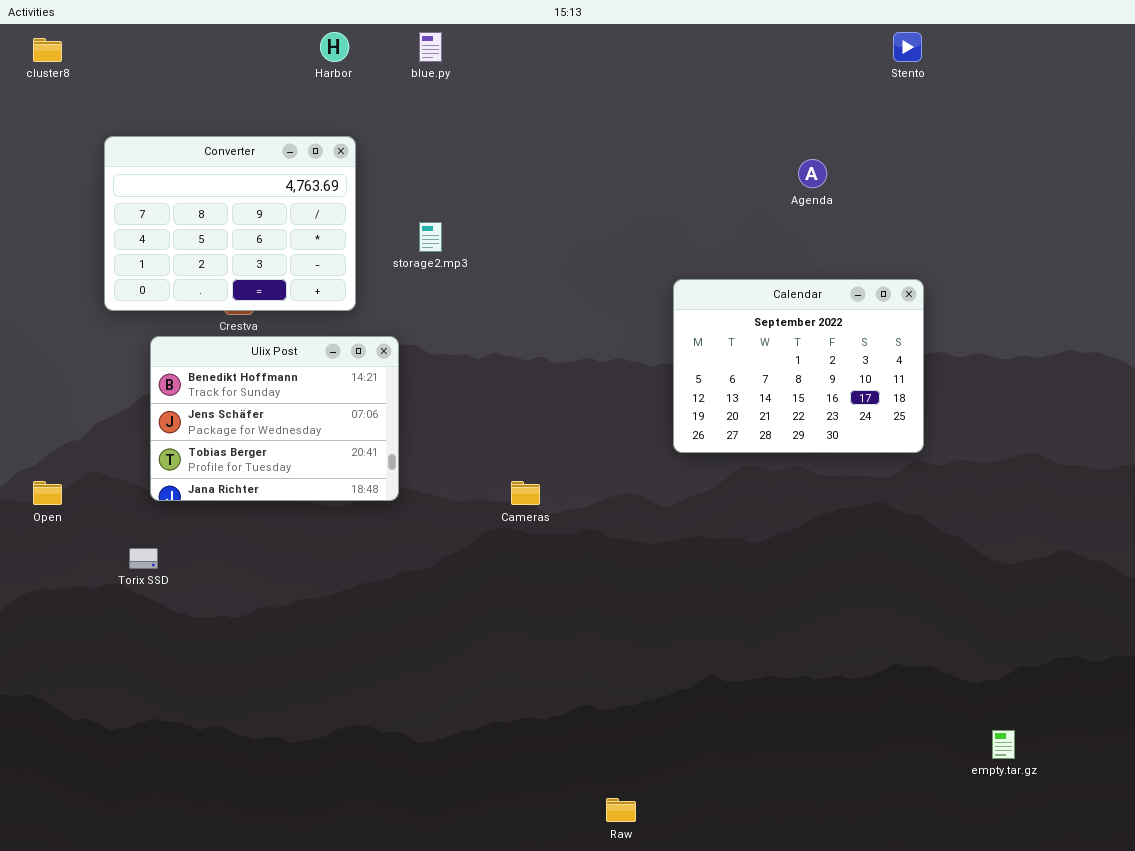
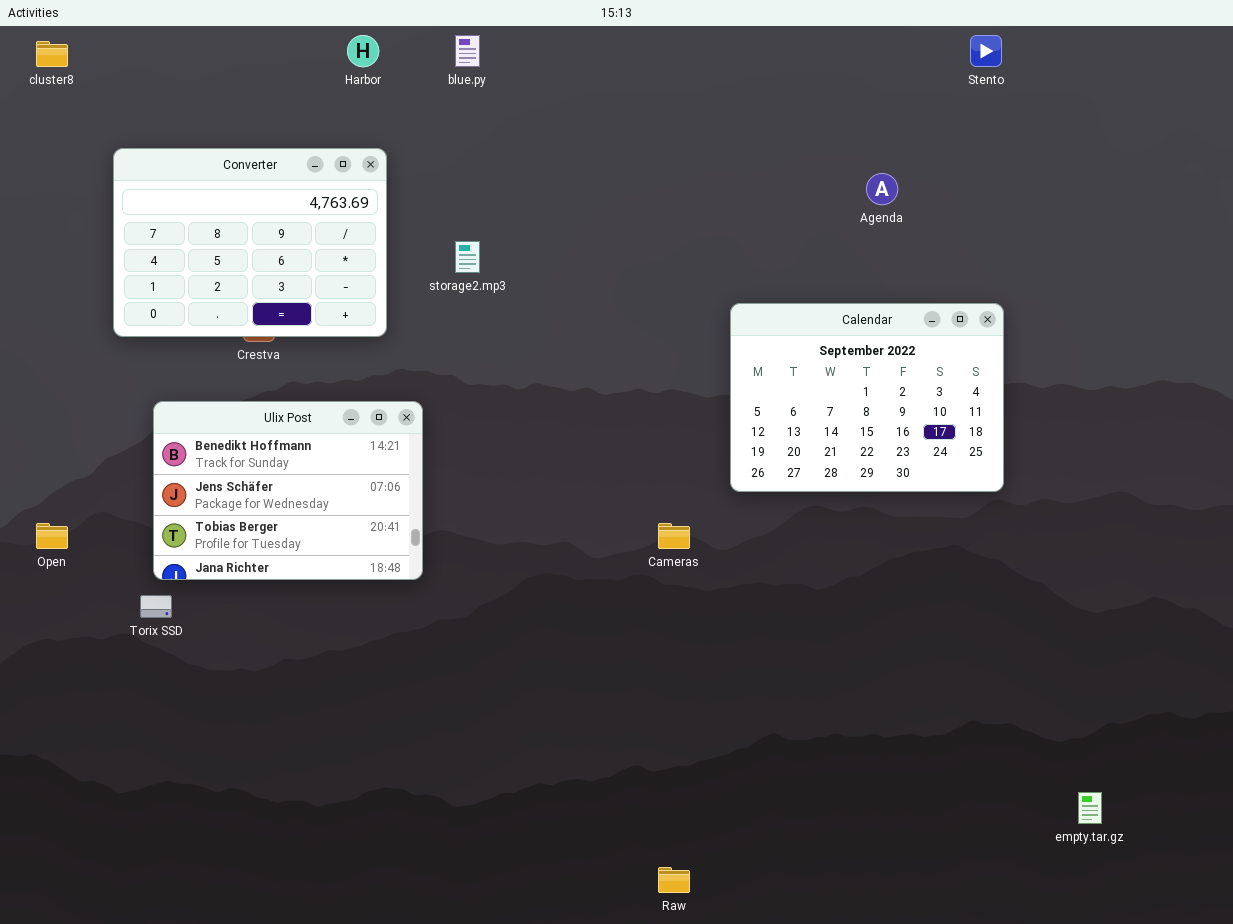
Ulix Post: [150,336,399,501] -> [153,401,423,580], moved
Cameras: [511,481,540,505] -> [658,523,690,549], moved

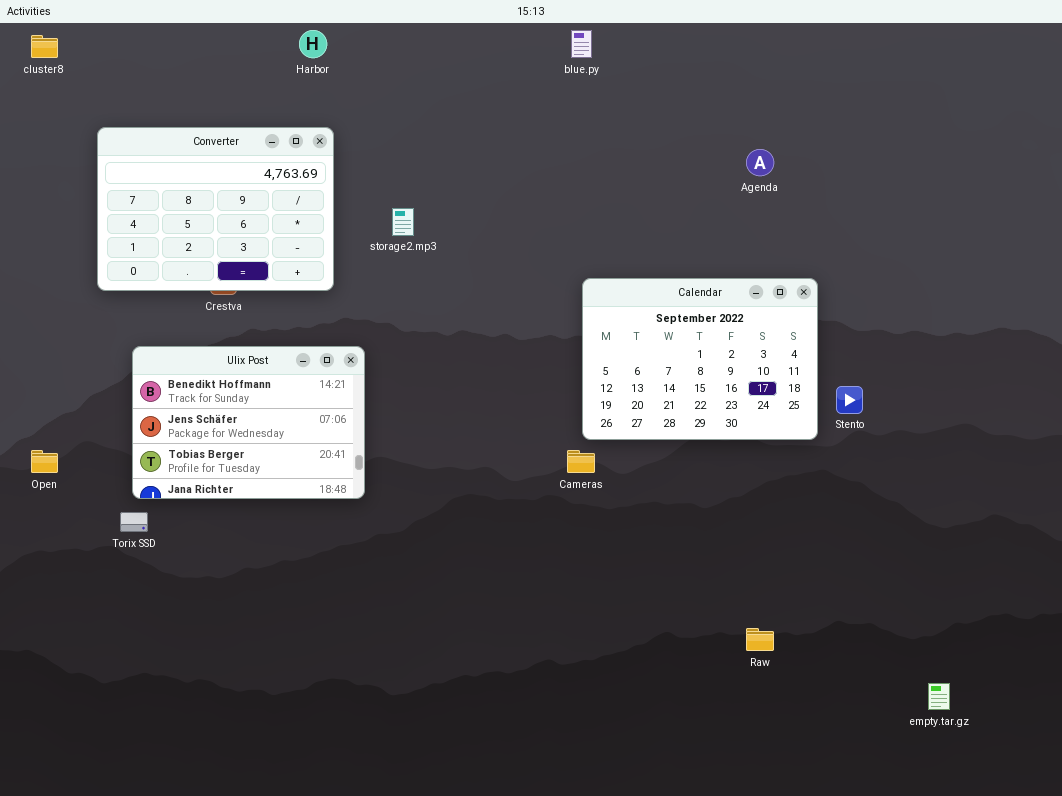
blue.py: [455,35,480,67] -> [571,30,592,58], moved
Stento: [970,35,1002,67] -> [836,386,863,414], moved
Calendar: [730,303,1004,492] -> [582,278,818,440], moved
Raw: [658,867,690,893] -> [746,628,774,651], moved

